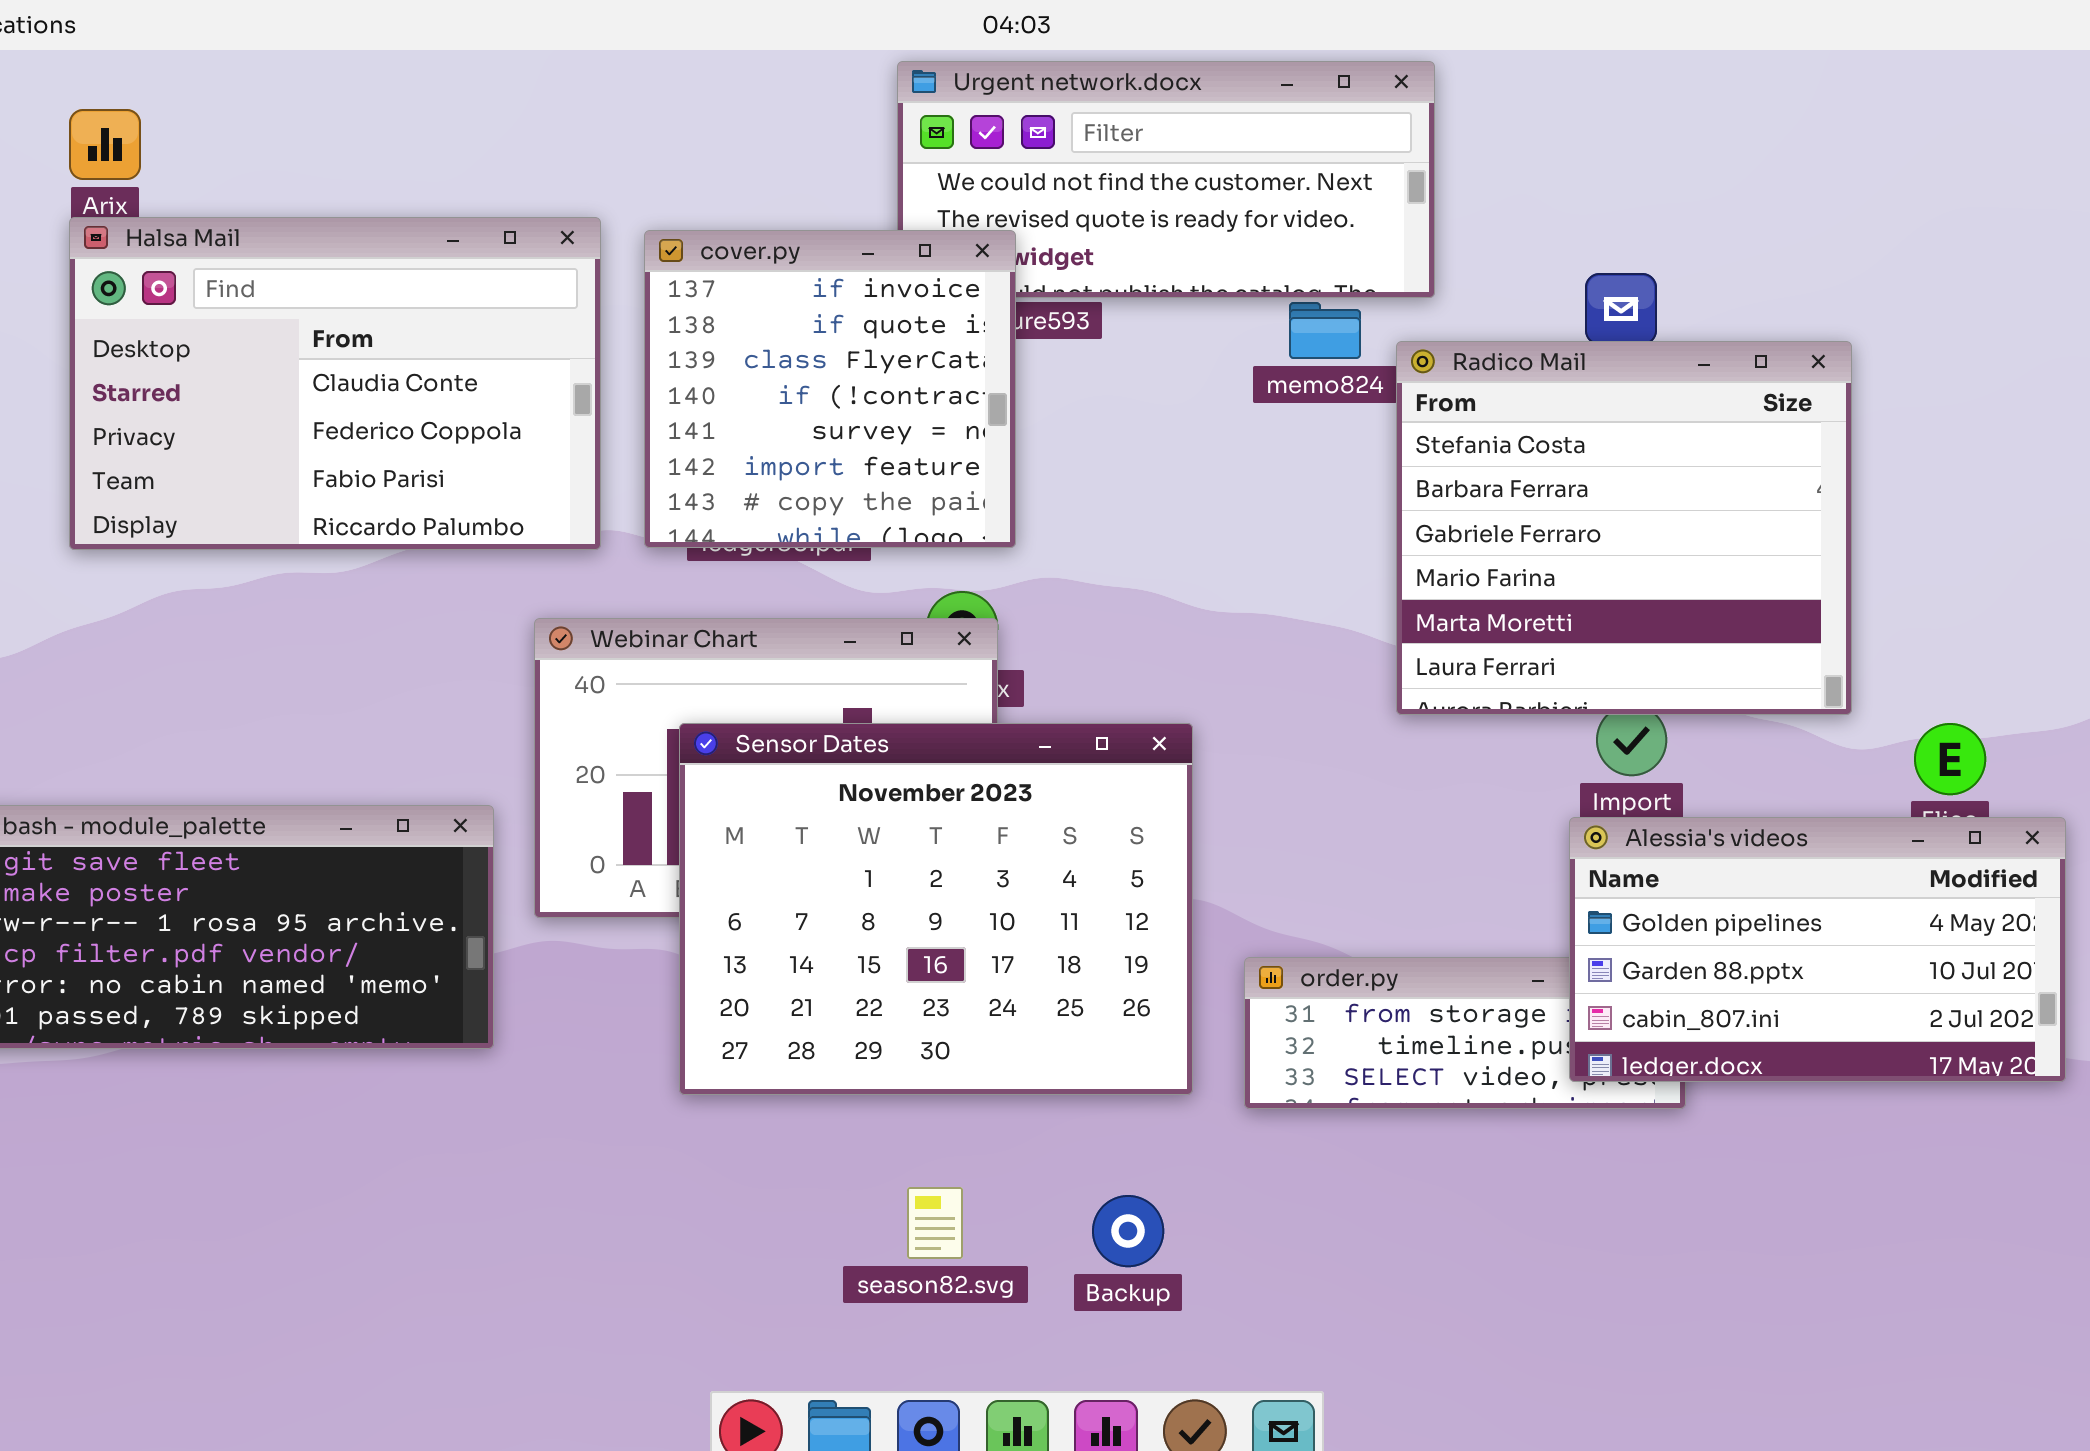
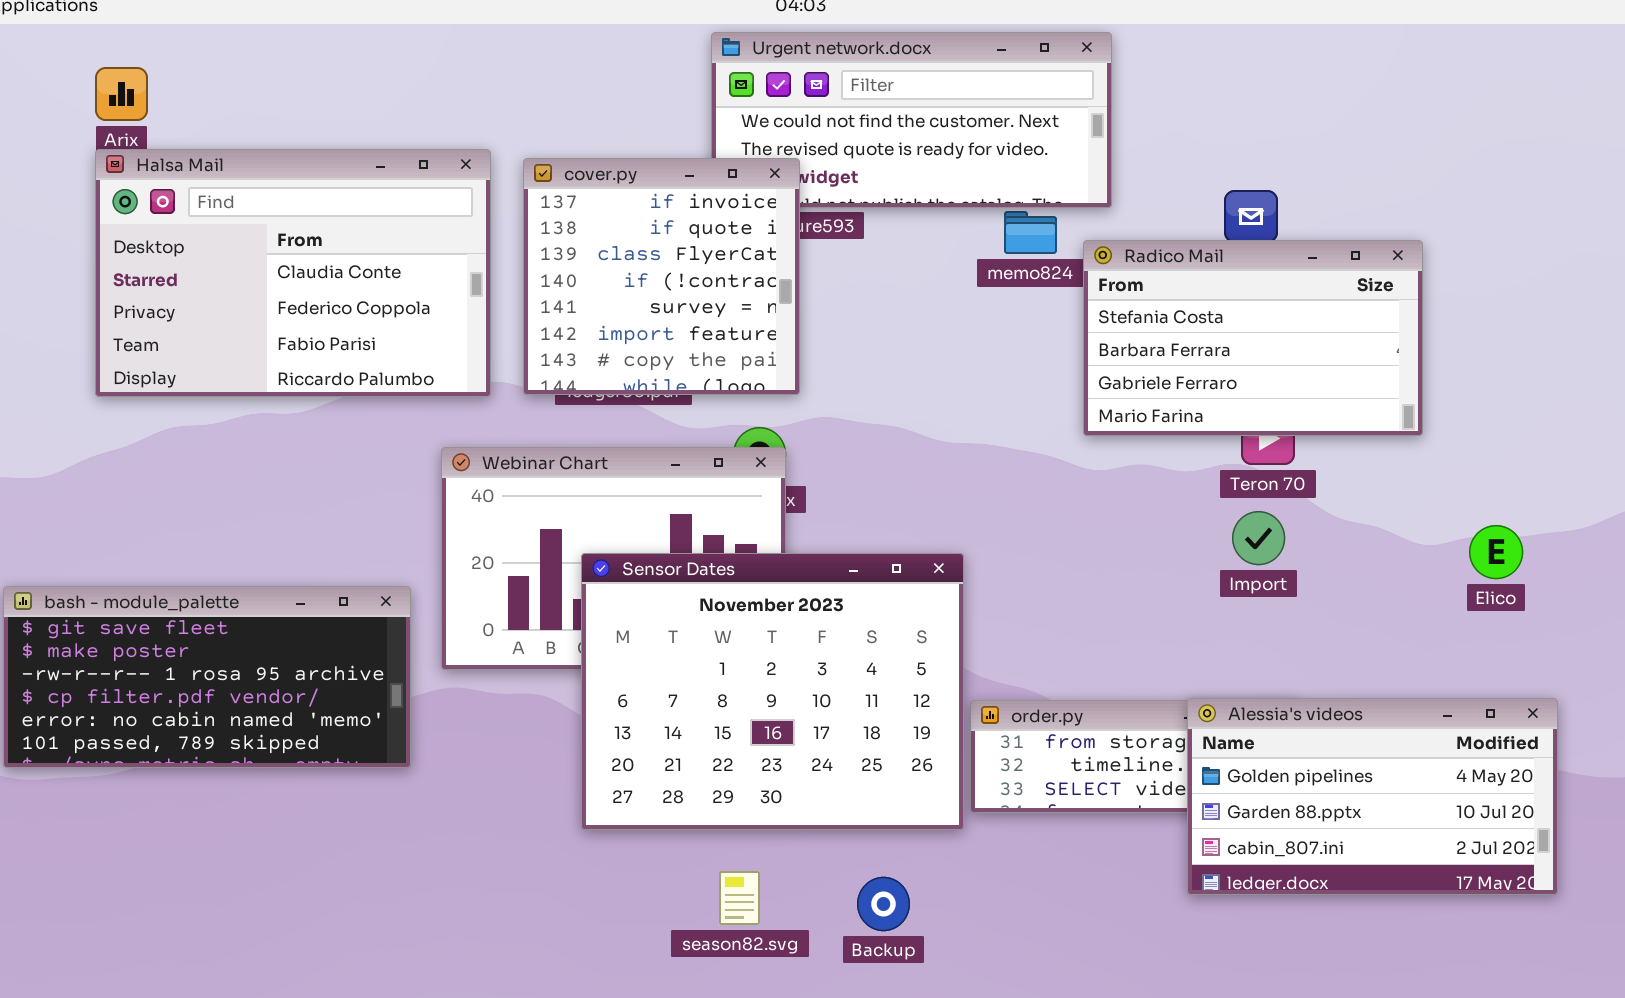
Radico Mail: [1396,341,1852,715] -> [1083,240,1423,436], resized
Sensor Dates: [679,723,1193,1095] -> [581,553,964,830], moved
Alessia's videos: [1569,817,2066,1082] -> [1187,698,1558,895], moved

